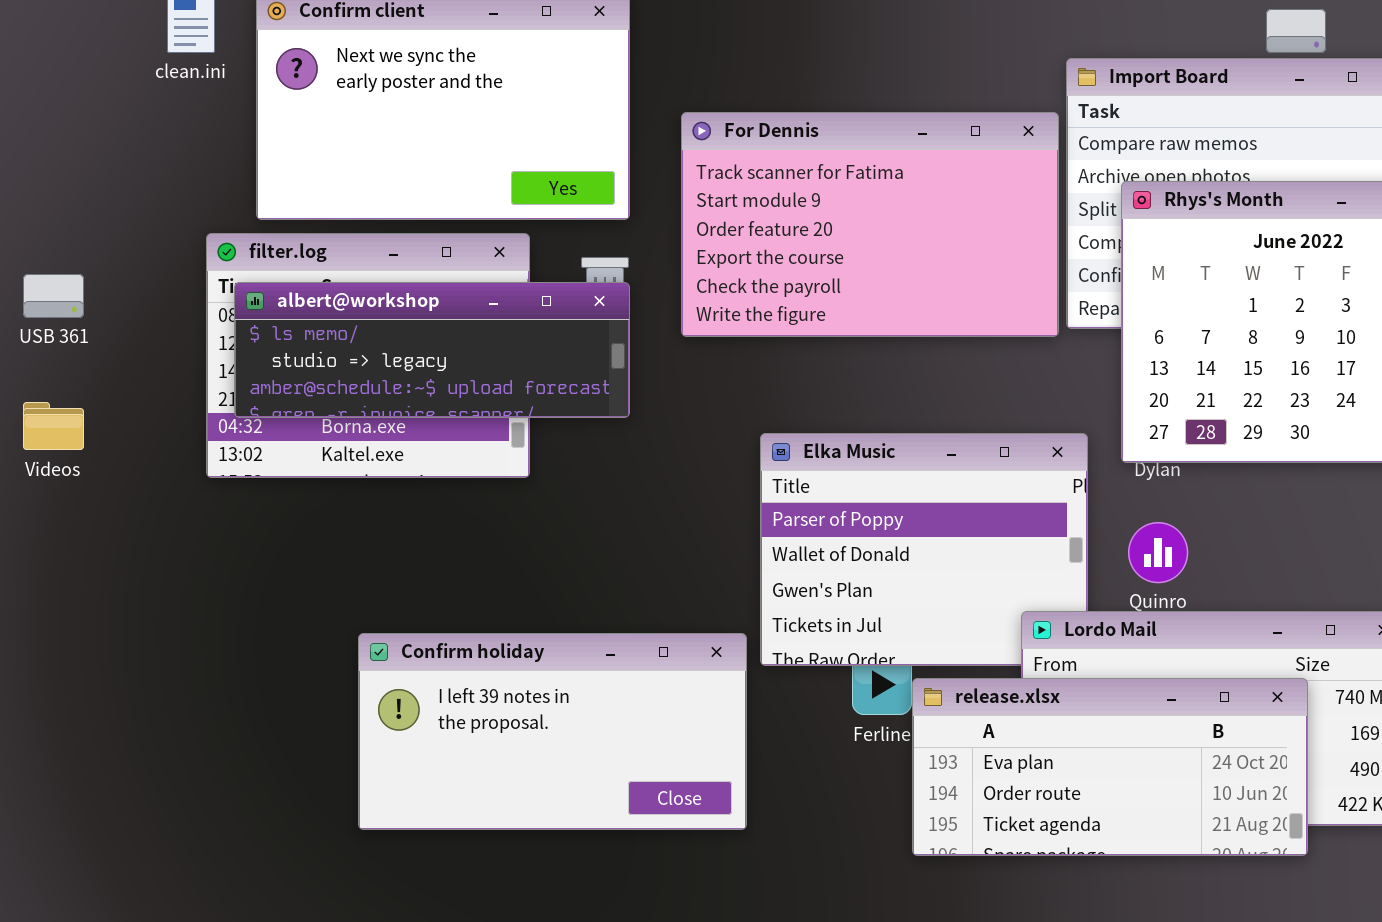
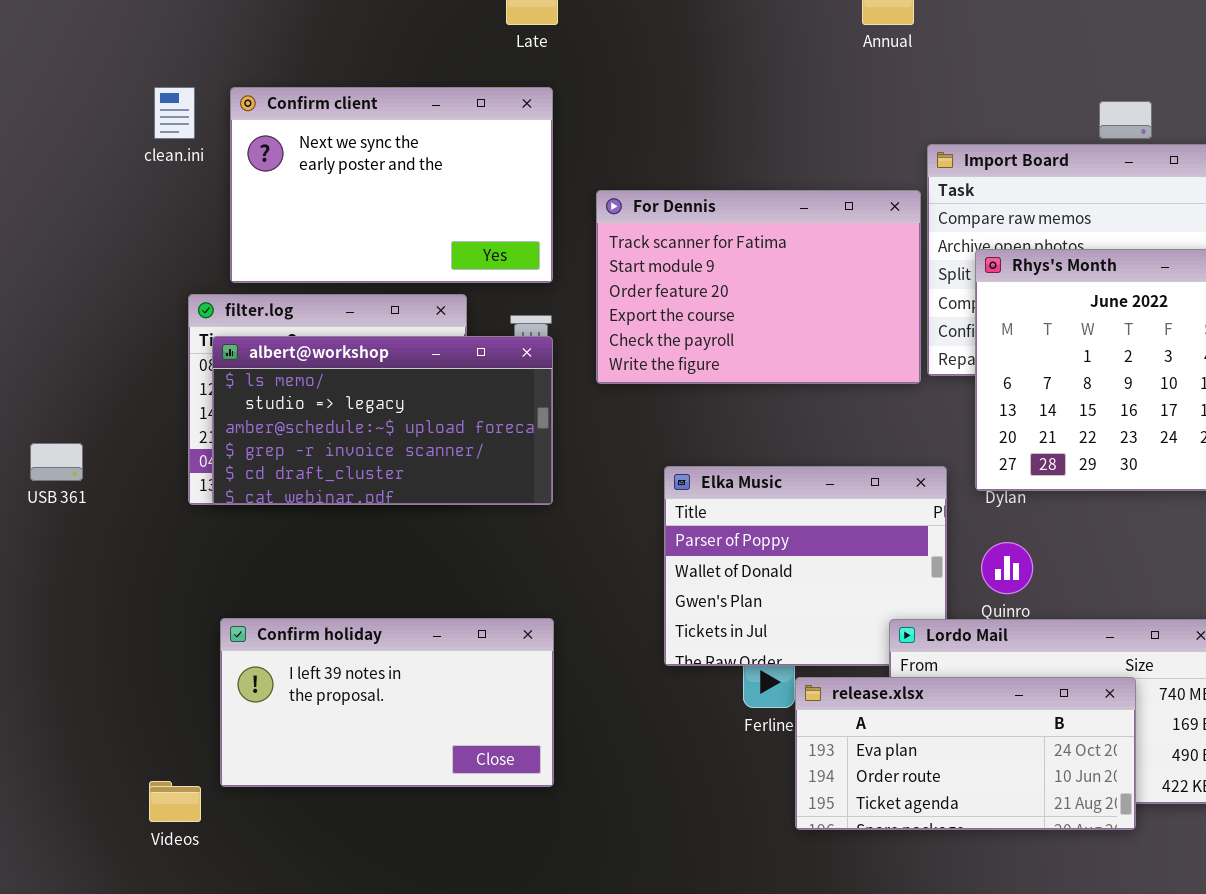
USB 361: [23,274,84,318] -> [30,443,83,481], moved
albert@workshop: [234,282,630,418] -> [212,336,553,505], resized
Videos: [23,402,84,450] -> [149,781,201,822], moved
Confirm holiday: [358,633,747,830] -> [220,618,554,787], moved

